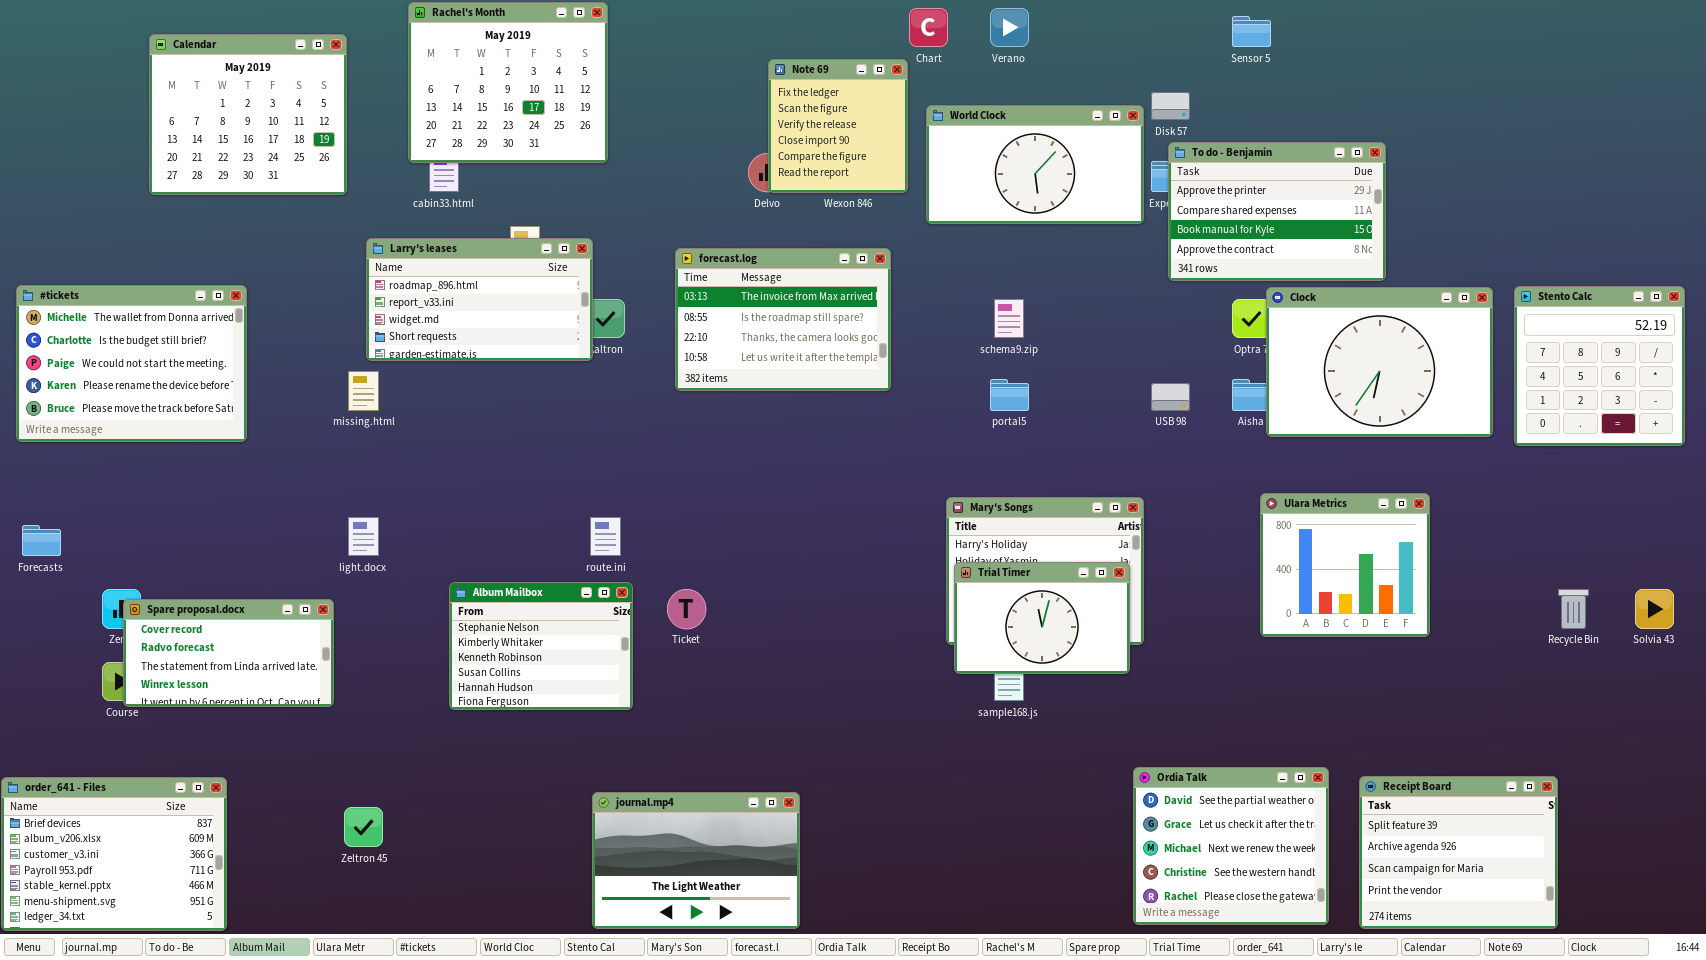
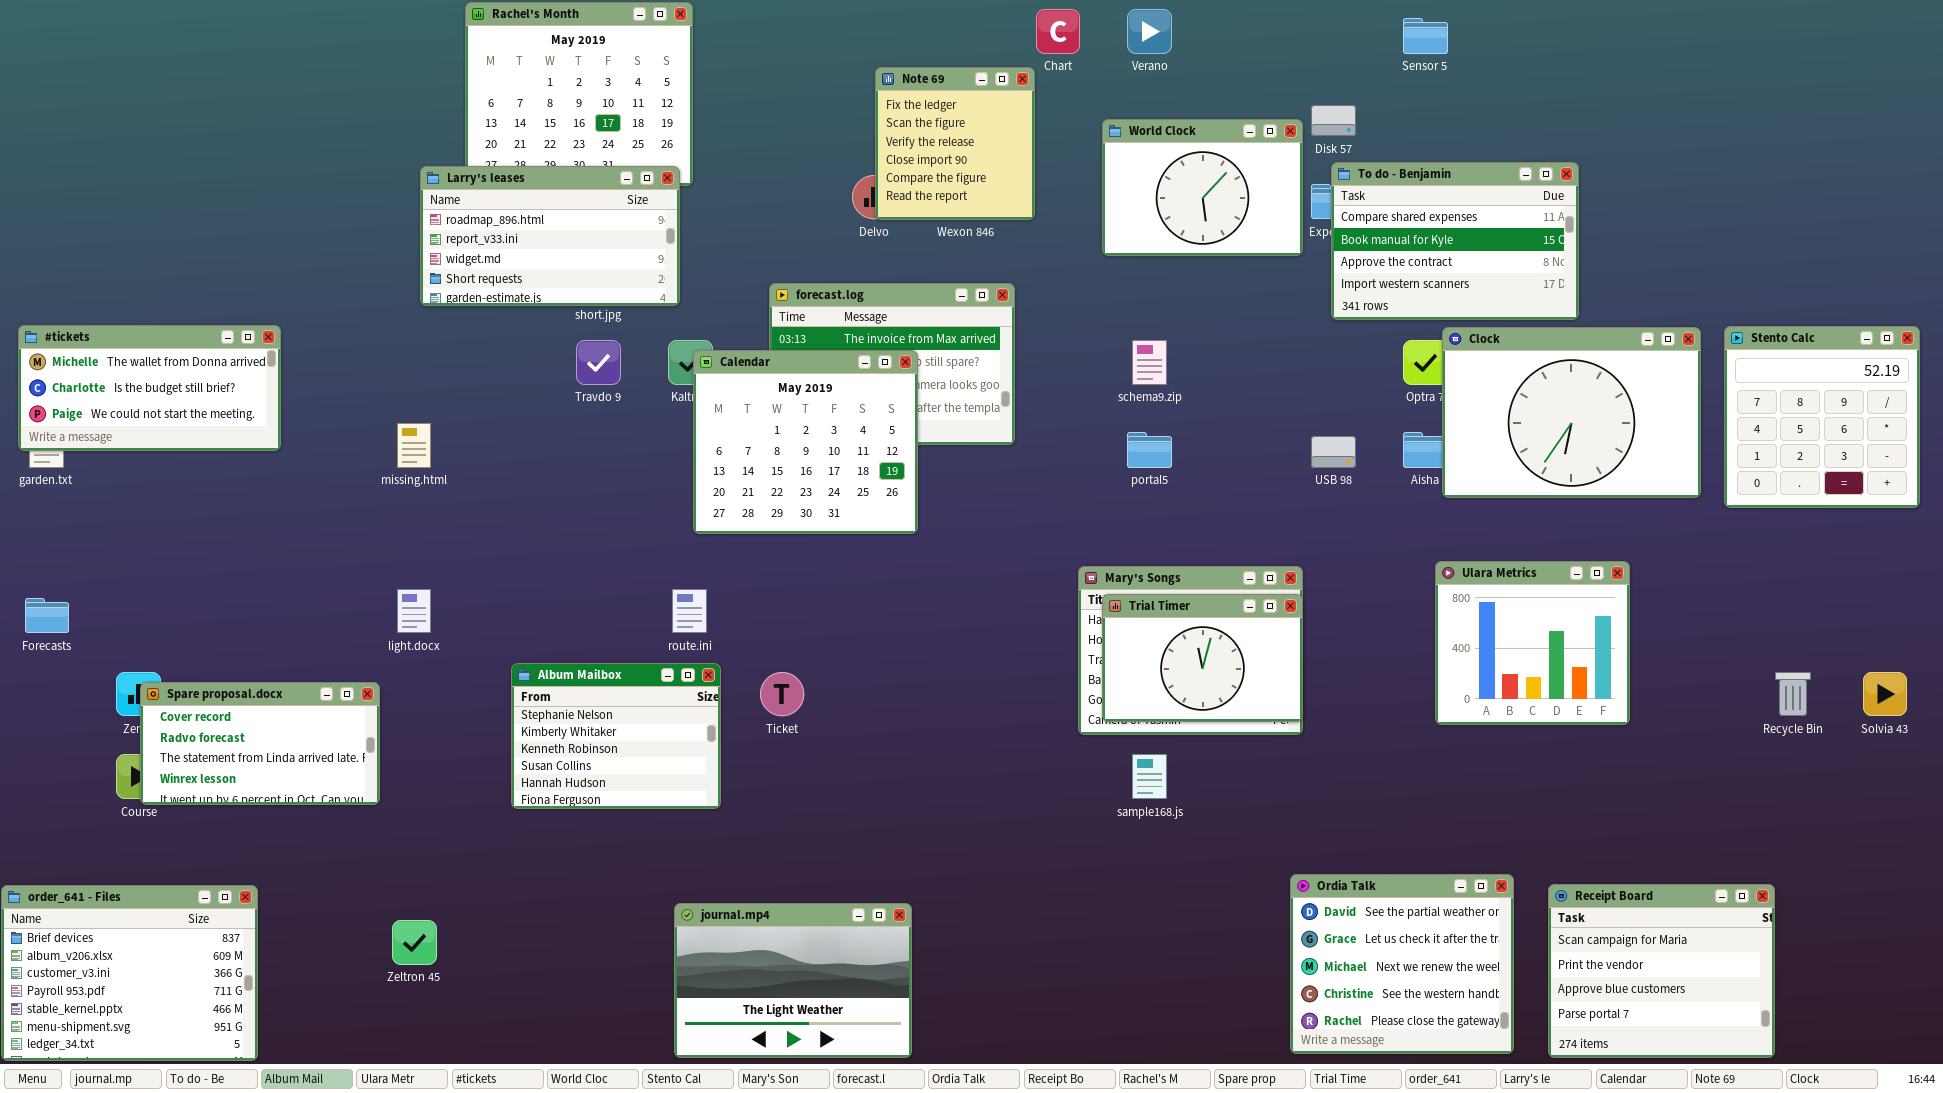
Calendar: [149,34,347,195] -> [693,350,918,534], moved
World Clock: [926,105,1144,224] -> [1102,119,1303,256], resized
To do - Benjamin: [1168,142,1386,281] -> [1331,162,1579,320], scrolled down 1 row
Larry's leases: [366,238,593,361] -> [420,166,680,306], moved
#tickets: [16,285,247,442] -> [18,325,281,451], resized
Trial Timer: [954,562,1130,674] -> [1102,594,1303,722], moved
Receipt Board: [1359,776,1558,929] -> [1548,884,1775,1058], scrolled down 2 rows

